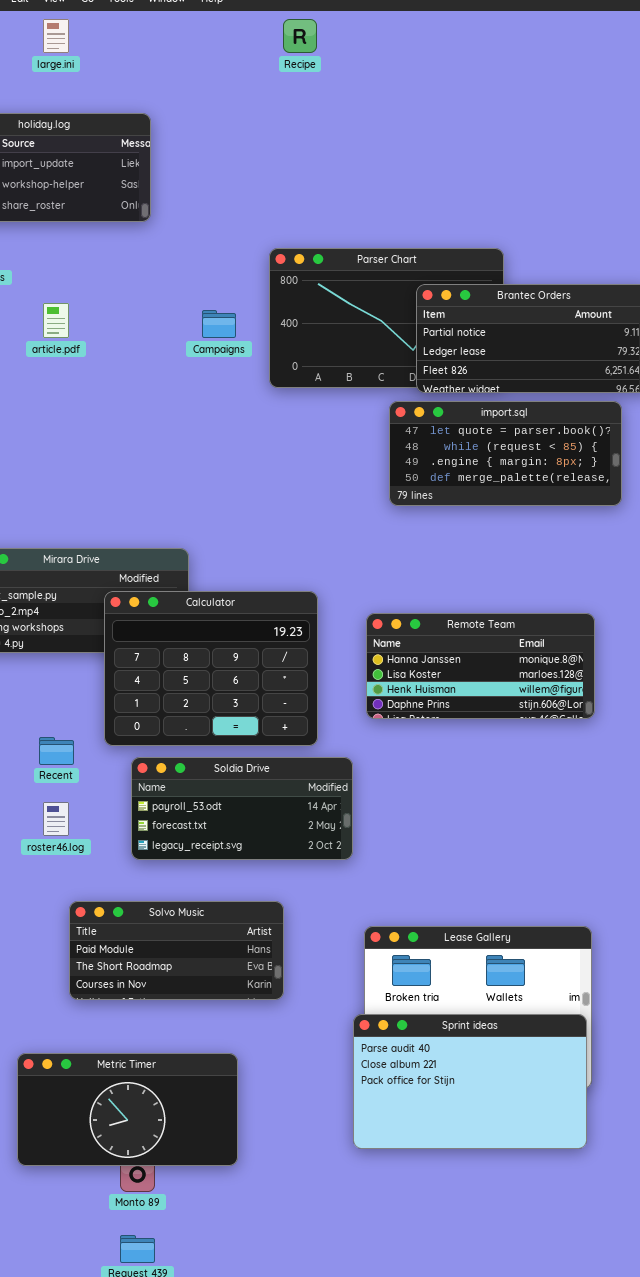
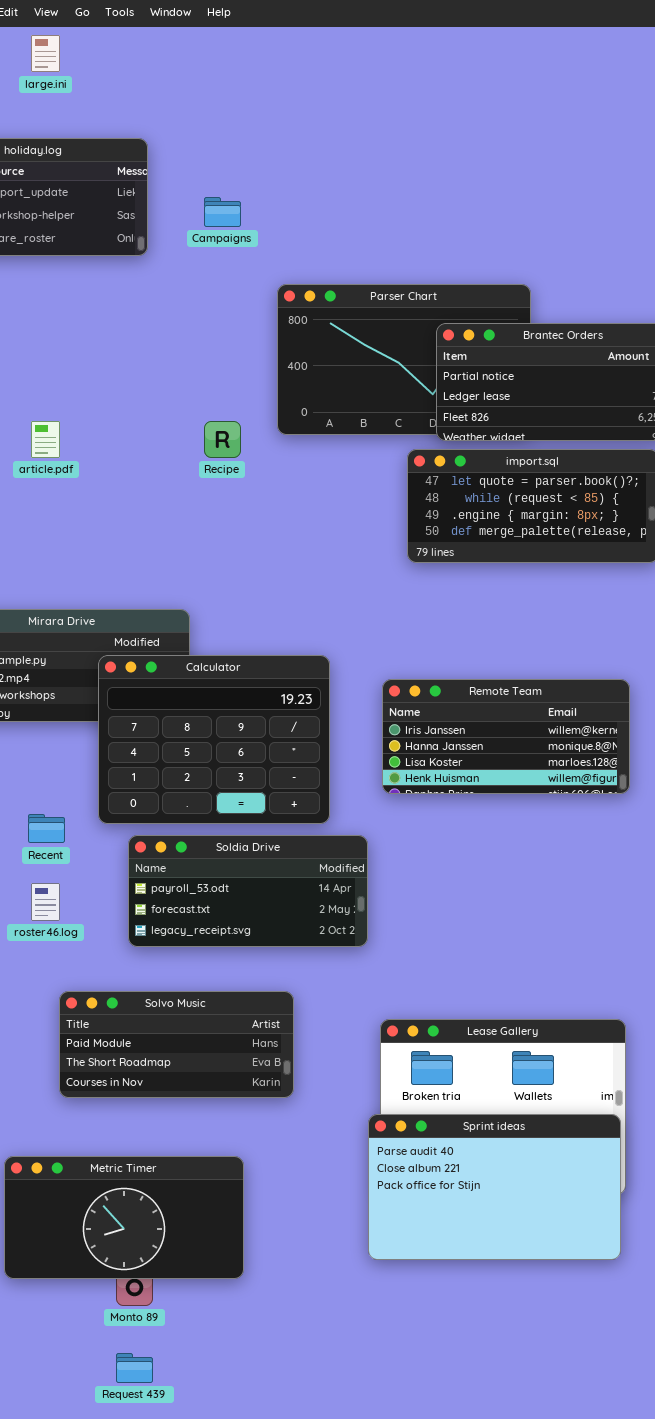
Recipe: [283,19,317,53] -> [204,421,241,458], moved
article.pdf: [43,303,69,338] -> [31,421,60,458], moved
Campaigns: [202,310,236,338] -> [204,197,241,227], moved
Remote Team: [366,613,595,719] -> [382,679,630,794], scrolled up 1 row

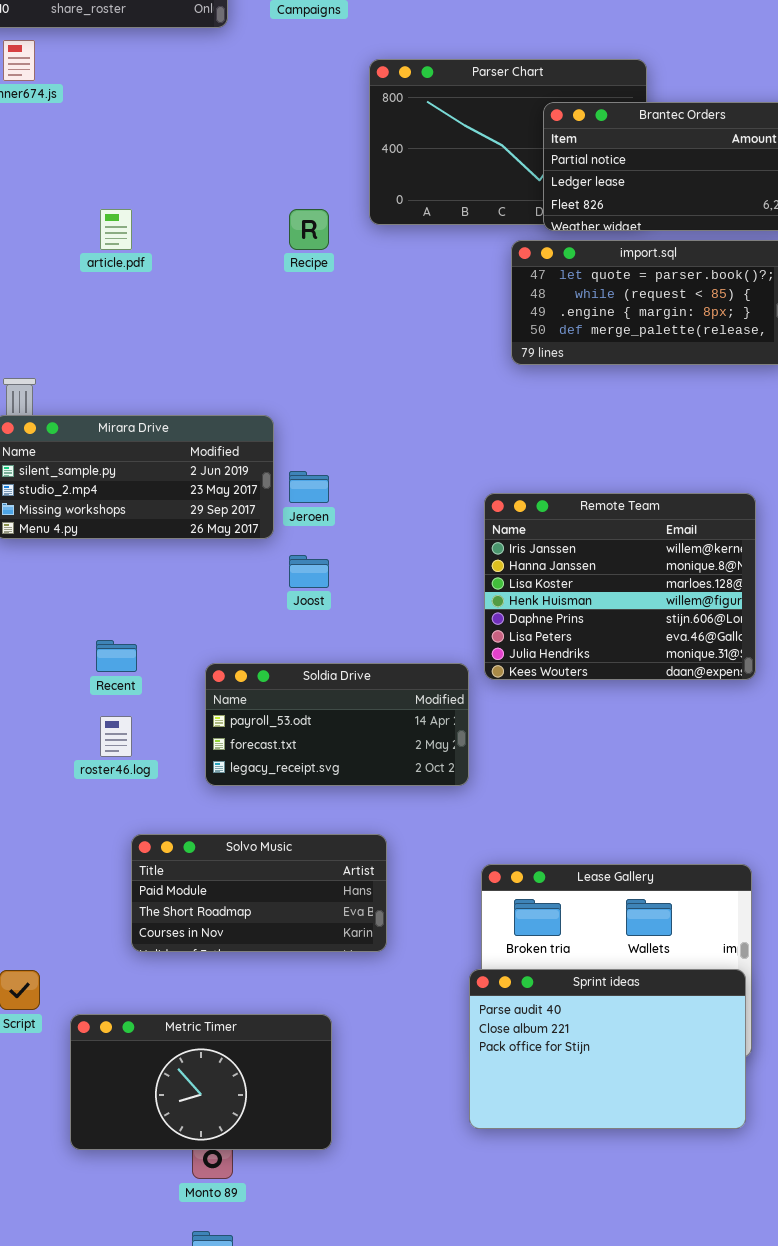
Calculator: [98,655,330,824] -> none, closed
Remote Team: [382,679,630,794] -> [484,493,756,680], resized

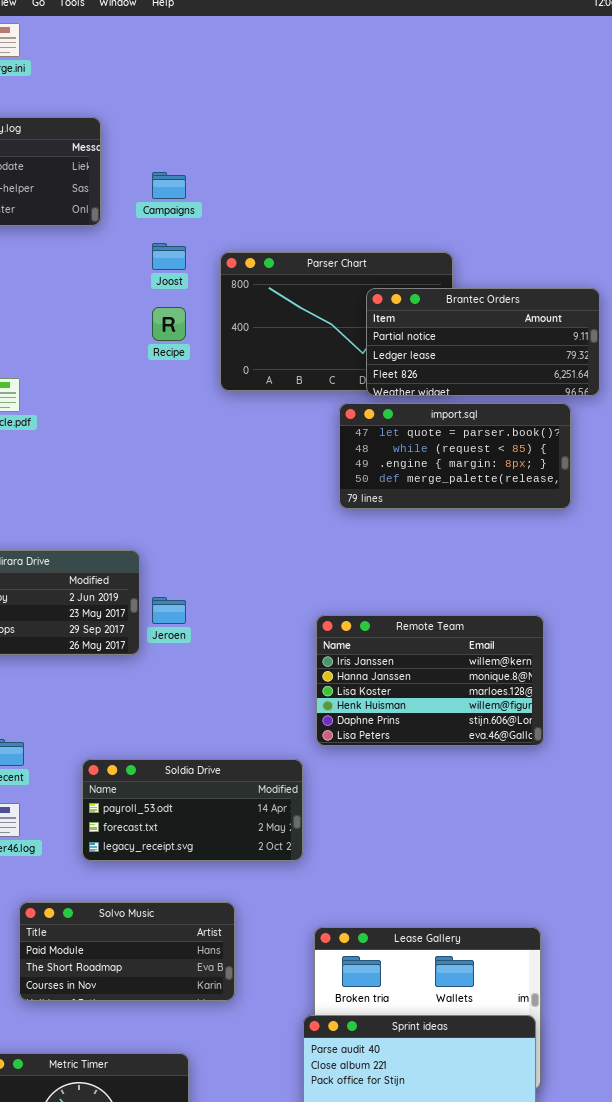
Recipe: [289,209,329,250] -> [152,307,186,341], moved
Remote Team: [484,493,756,680] -> [316,615,544,746], resized
Joost: [289,555,329,588] -> [152,243,186,270], moved

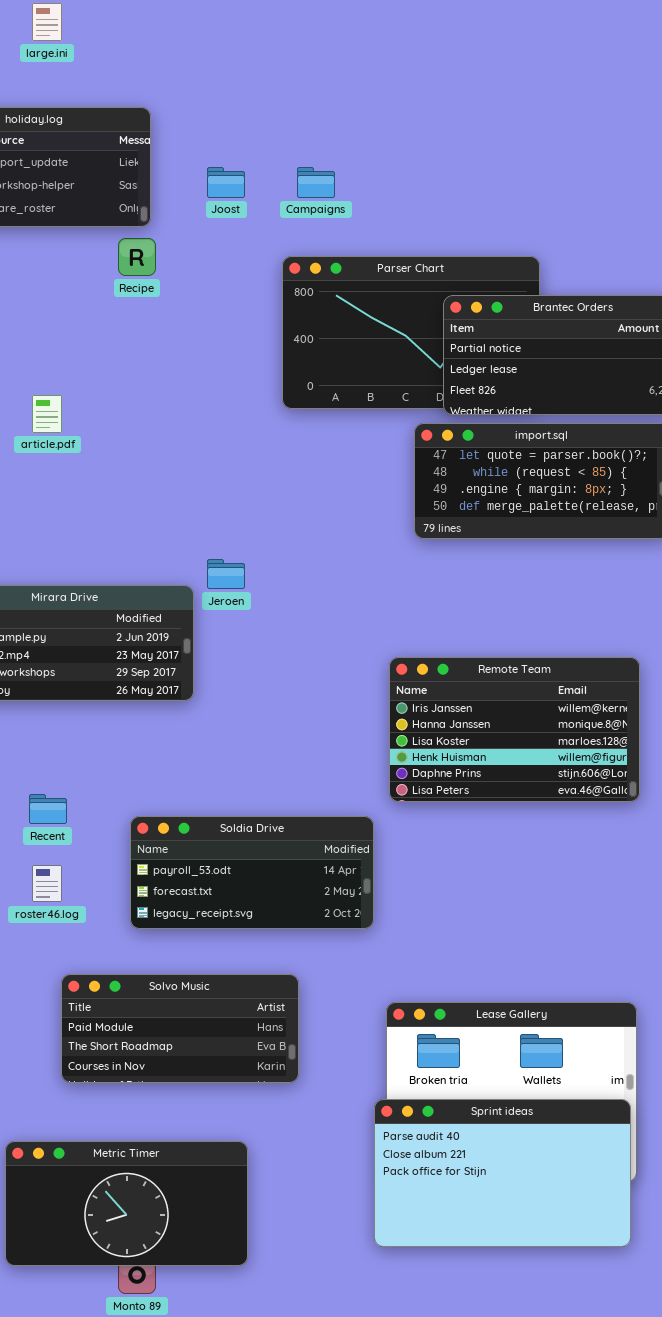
Campaigns: [152,172,186,199] -> [297,167,335,198], moved
Joost: [152,243,186,270] -> [207,167,245,198], moved
Recipe: [152,307,186,341] -> [118,238,156,276], moved
Jeroen: [152,597,186,624] -> [207,559,245,589], moved

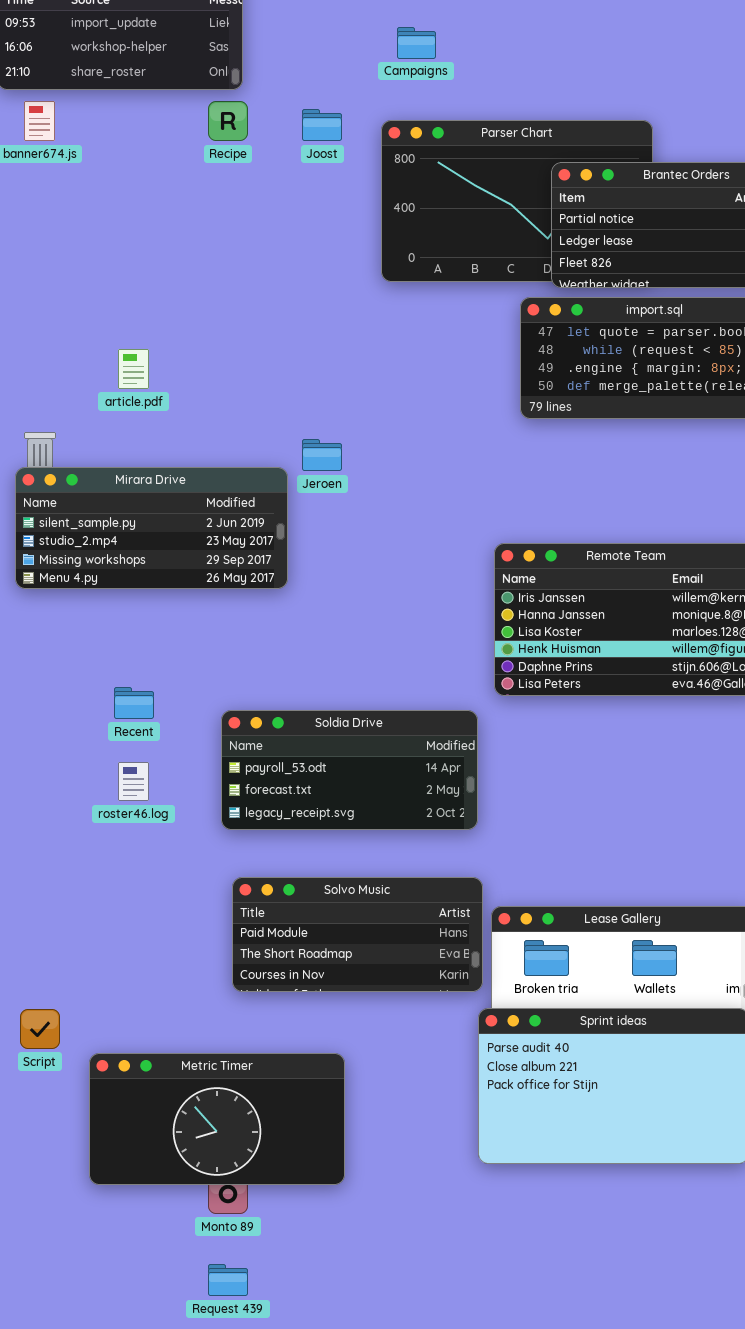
Joost: [207,167,245,198] -> [302,109,342,141], moved
article.pdf: [32,395,62,433] -> [118,349,149,389], moved
Solvo Music: [61,974,299,1083] -> [232,877,483,992], moved

